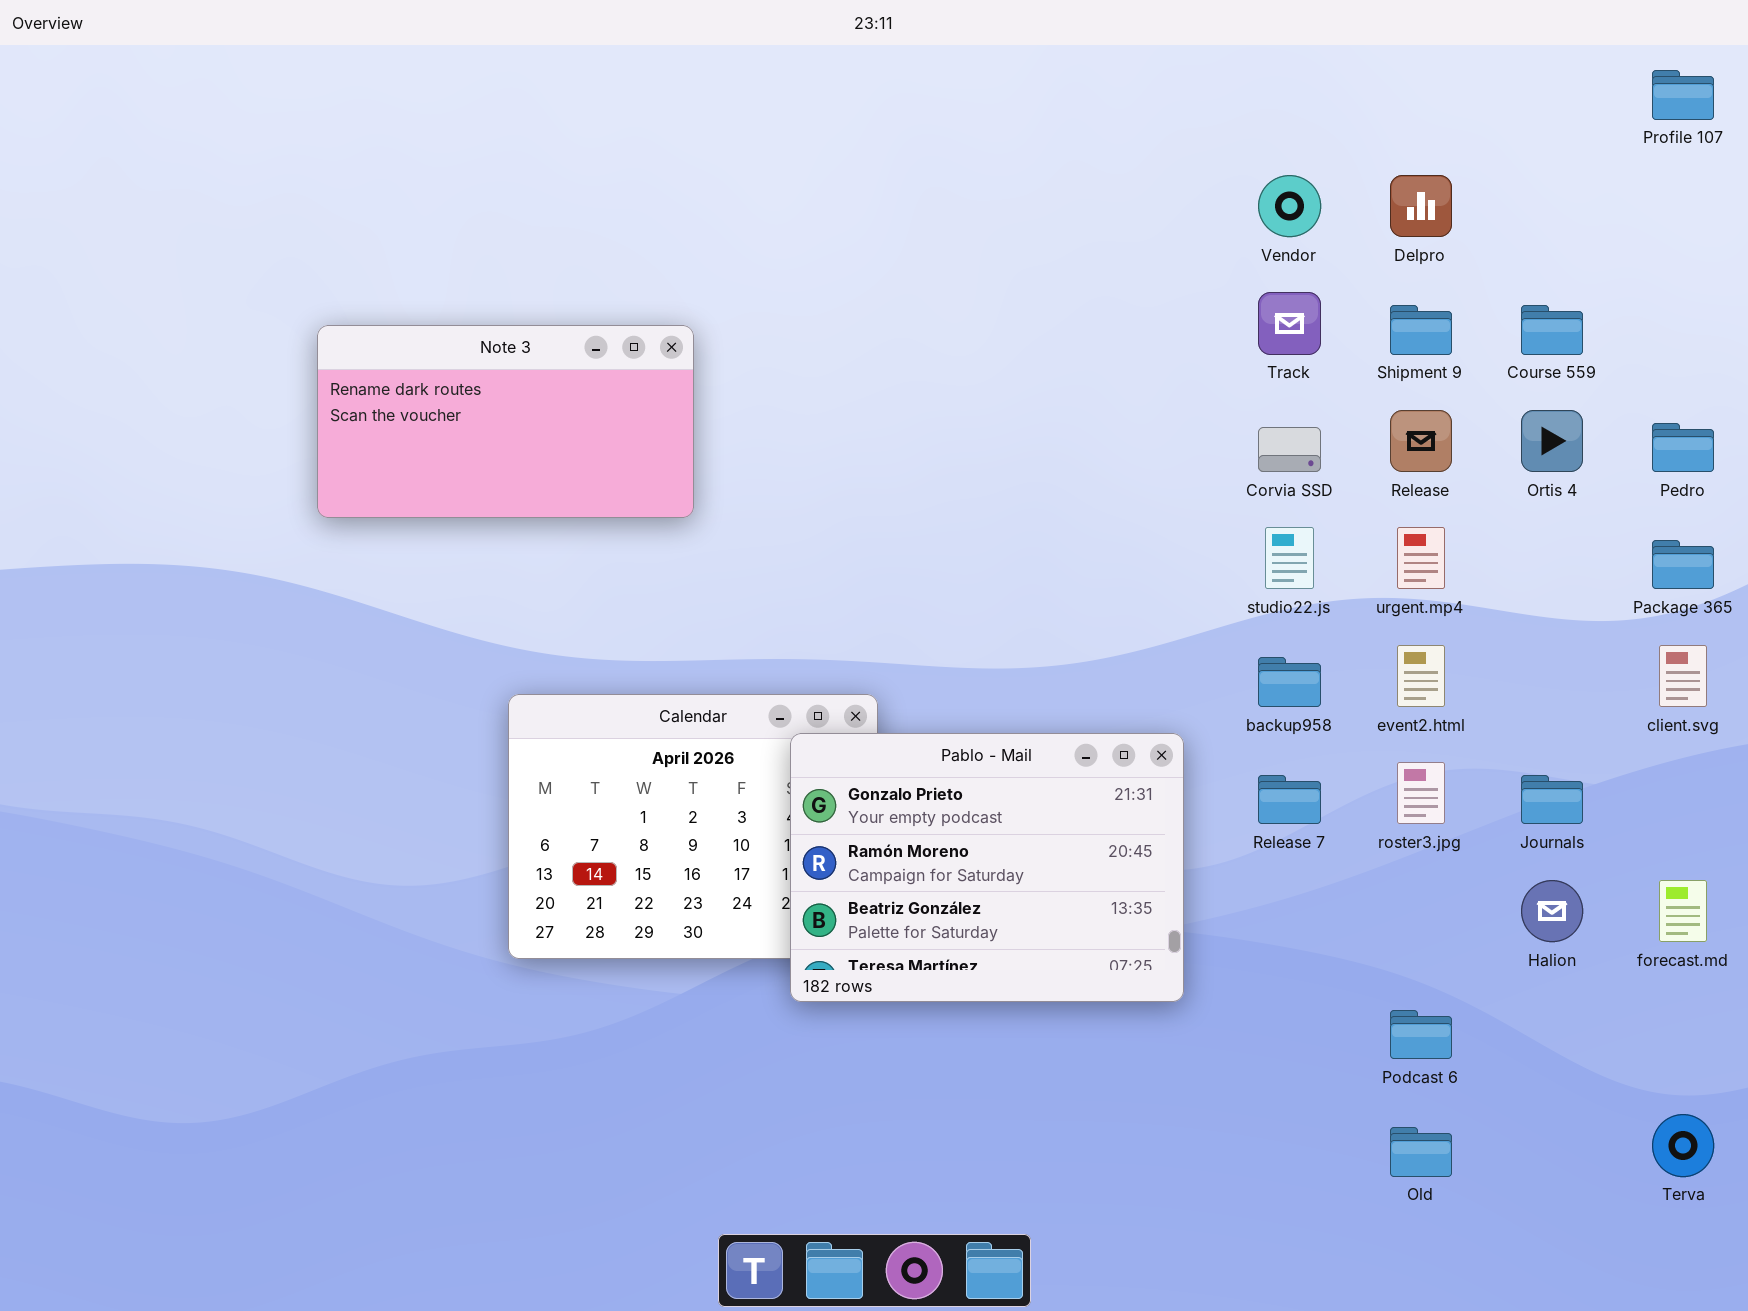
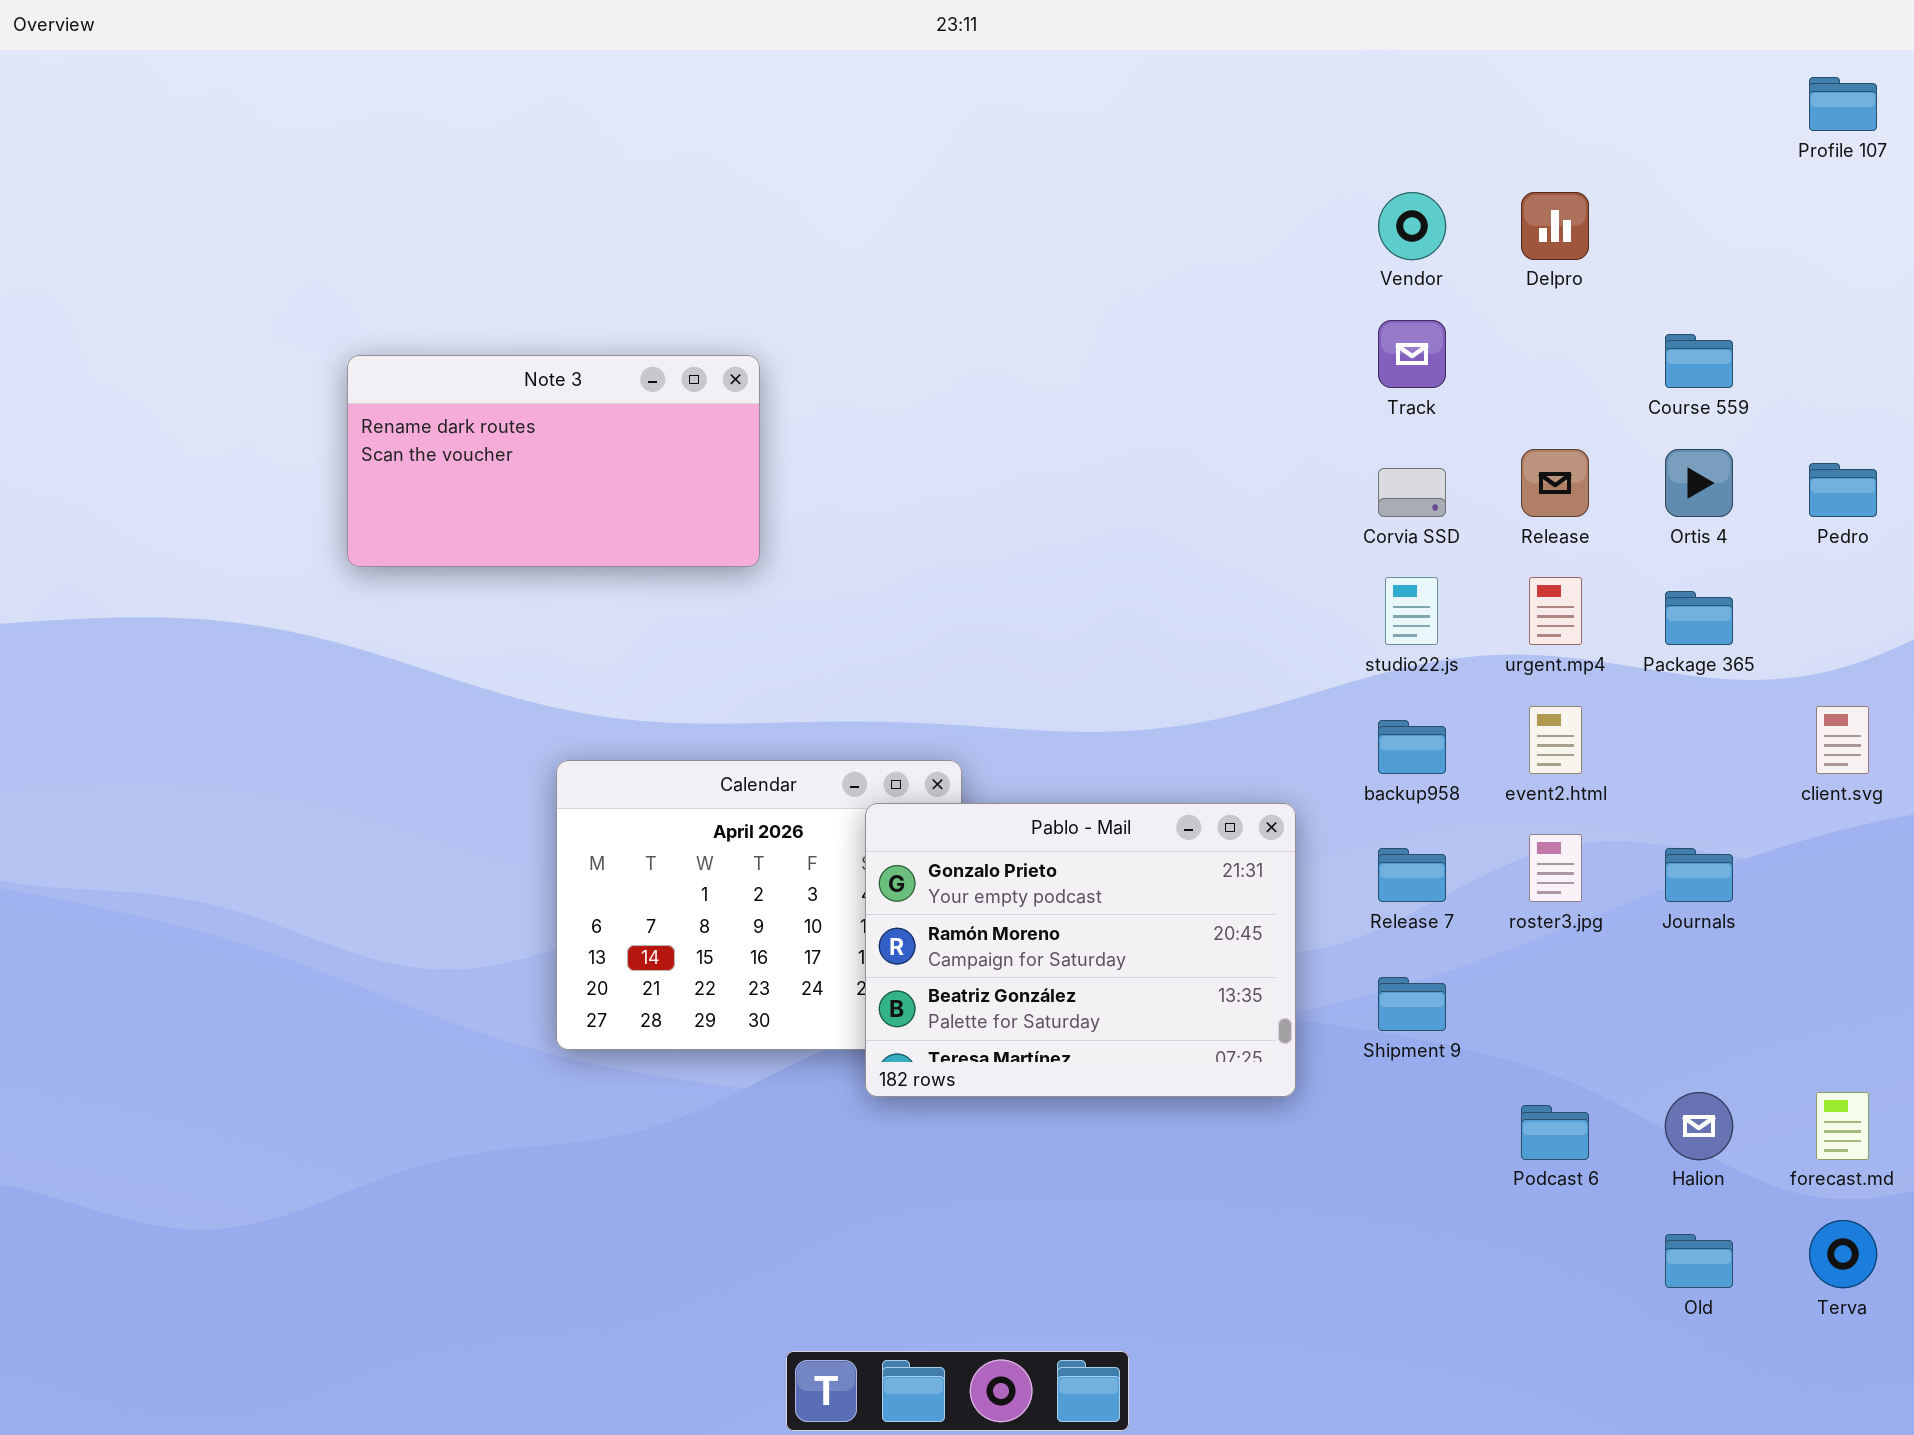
Shipment 9: [1390,305,1452,355] -> [1378,977,1446,1031], moved
Package 365: [1652,540,1714,589] -> [1665,591,1733,645], moved
Halion: [1521,880,1583,942] -> [1665,1092,1733,1160], moved
forecast.md: [1659,880,1707,942] -> [1816,1092,1869,1160], moved
Old: [1390,1127,1452,1177] -> [1665,1234,1733,1288], moved

